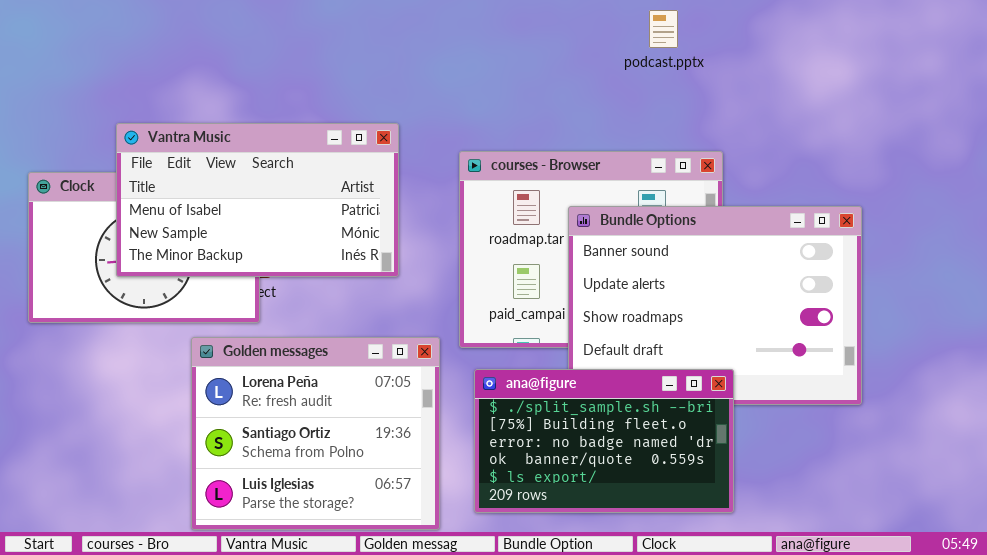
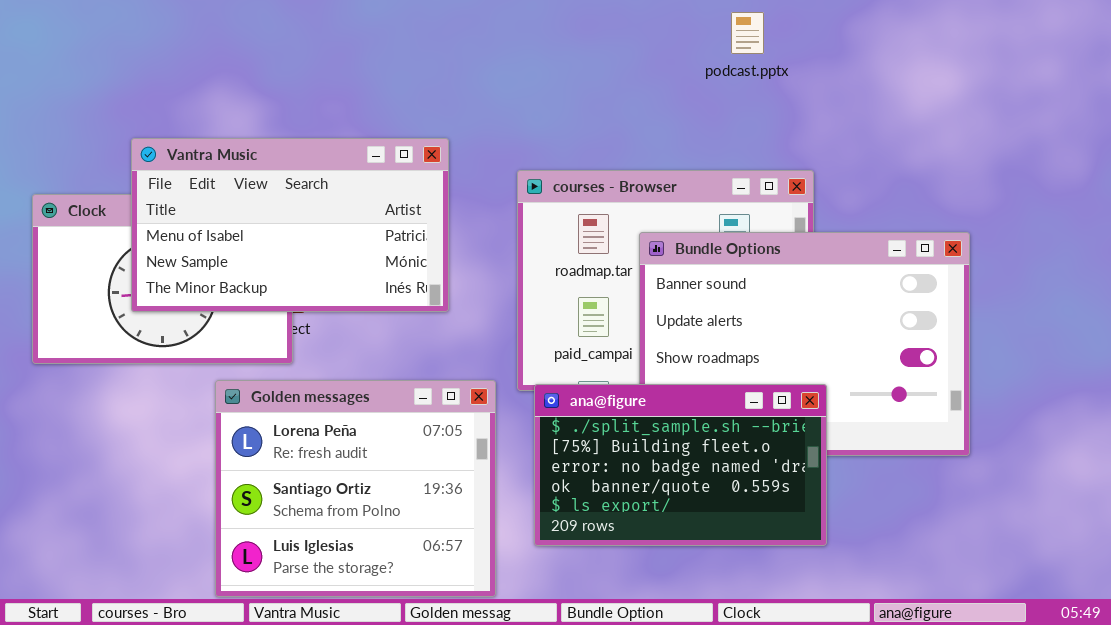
ana@figure: [474,369,734,513] -> [534,384,827,546], moved

